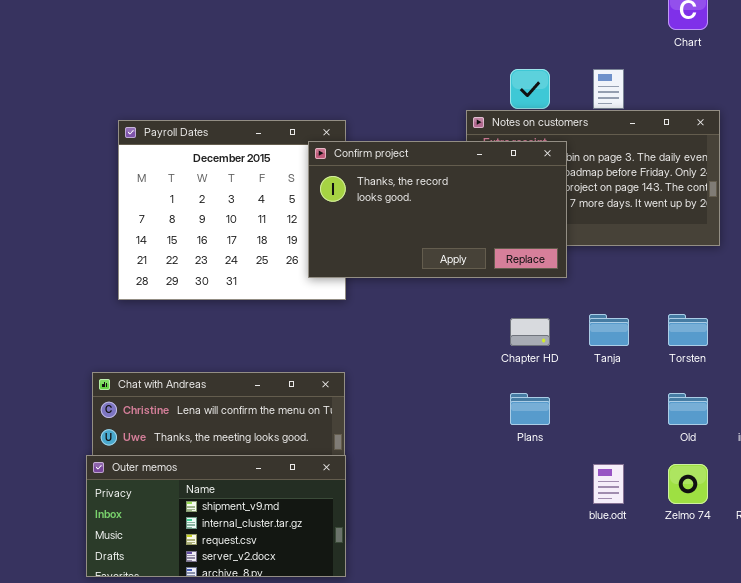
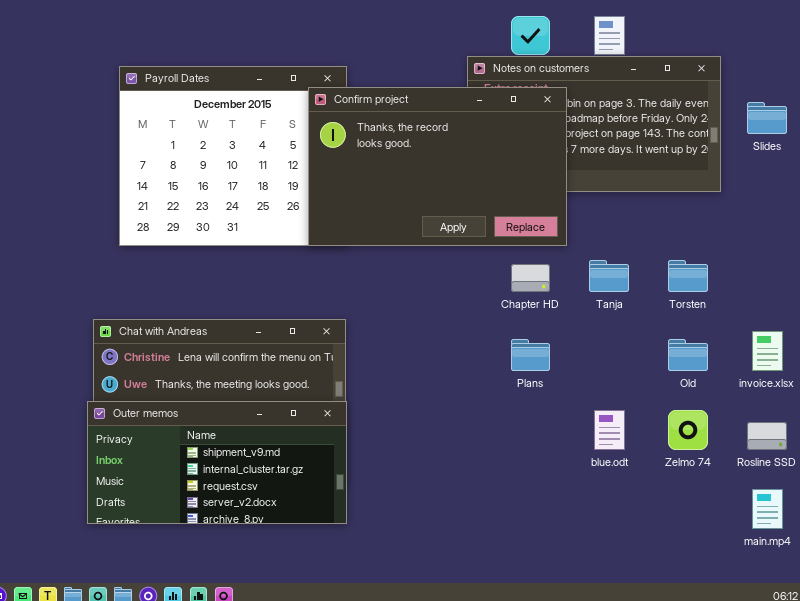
Confirm project: [308,141,567,278] -> [308,87,567,246], resized

